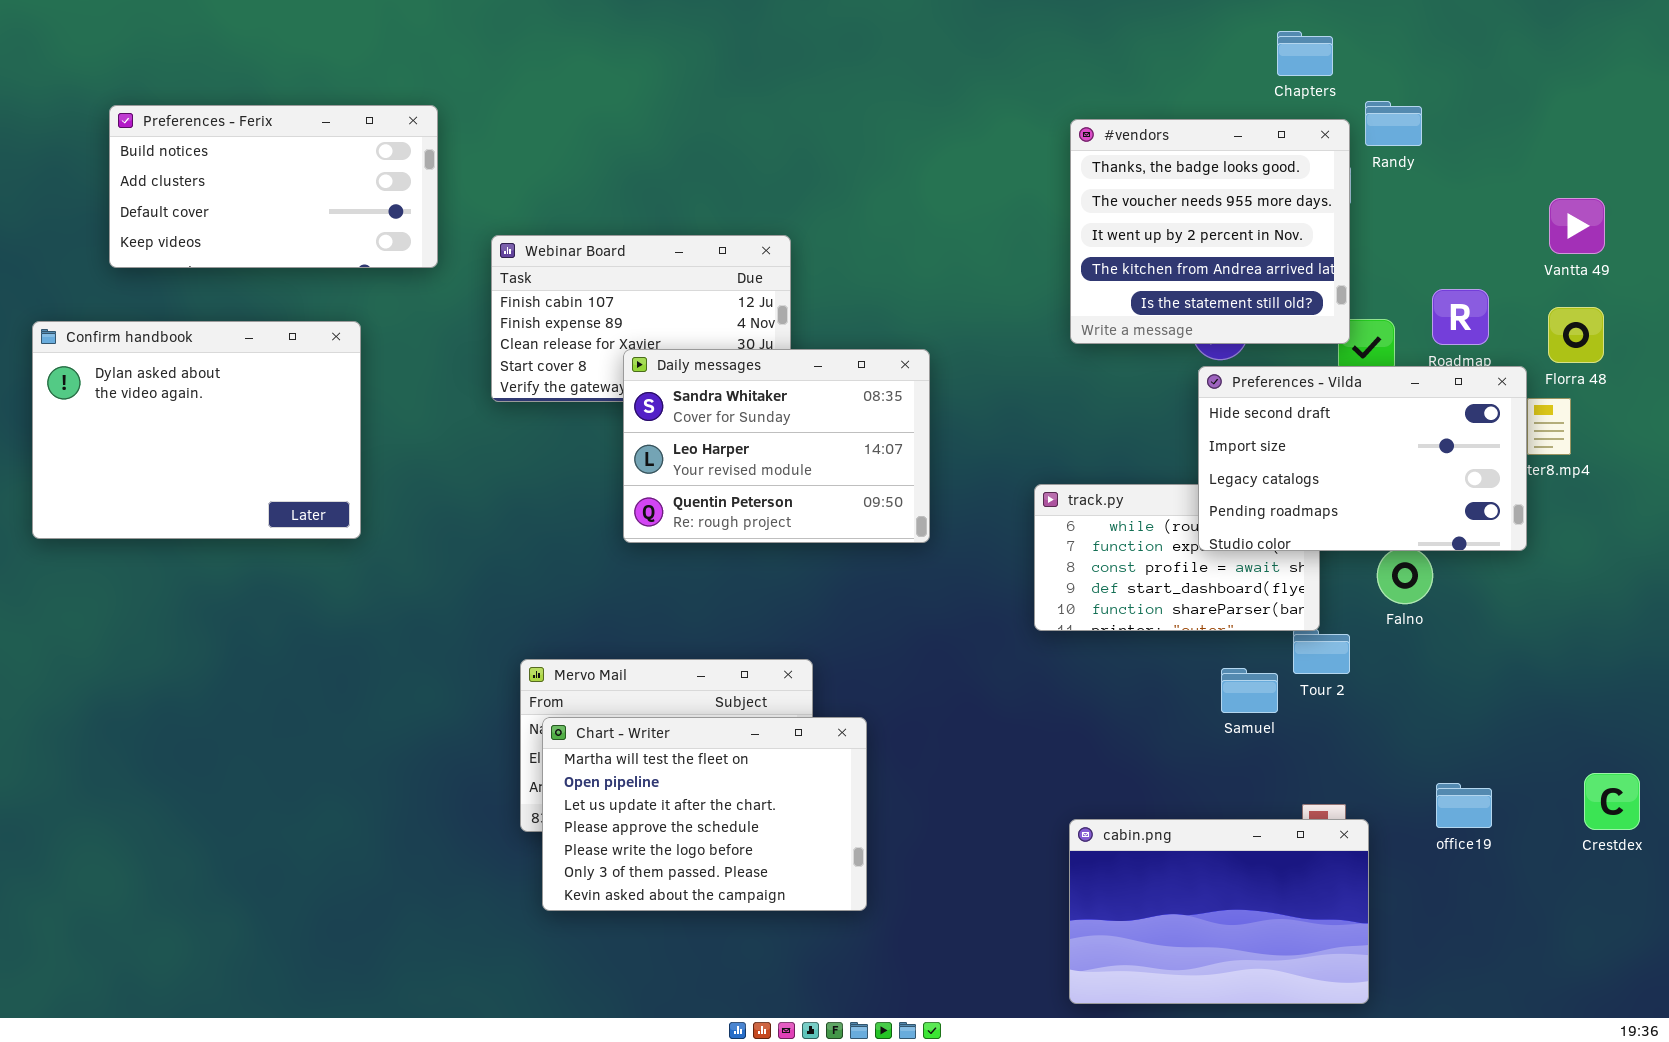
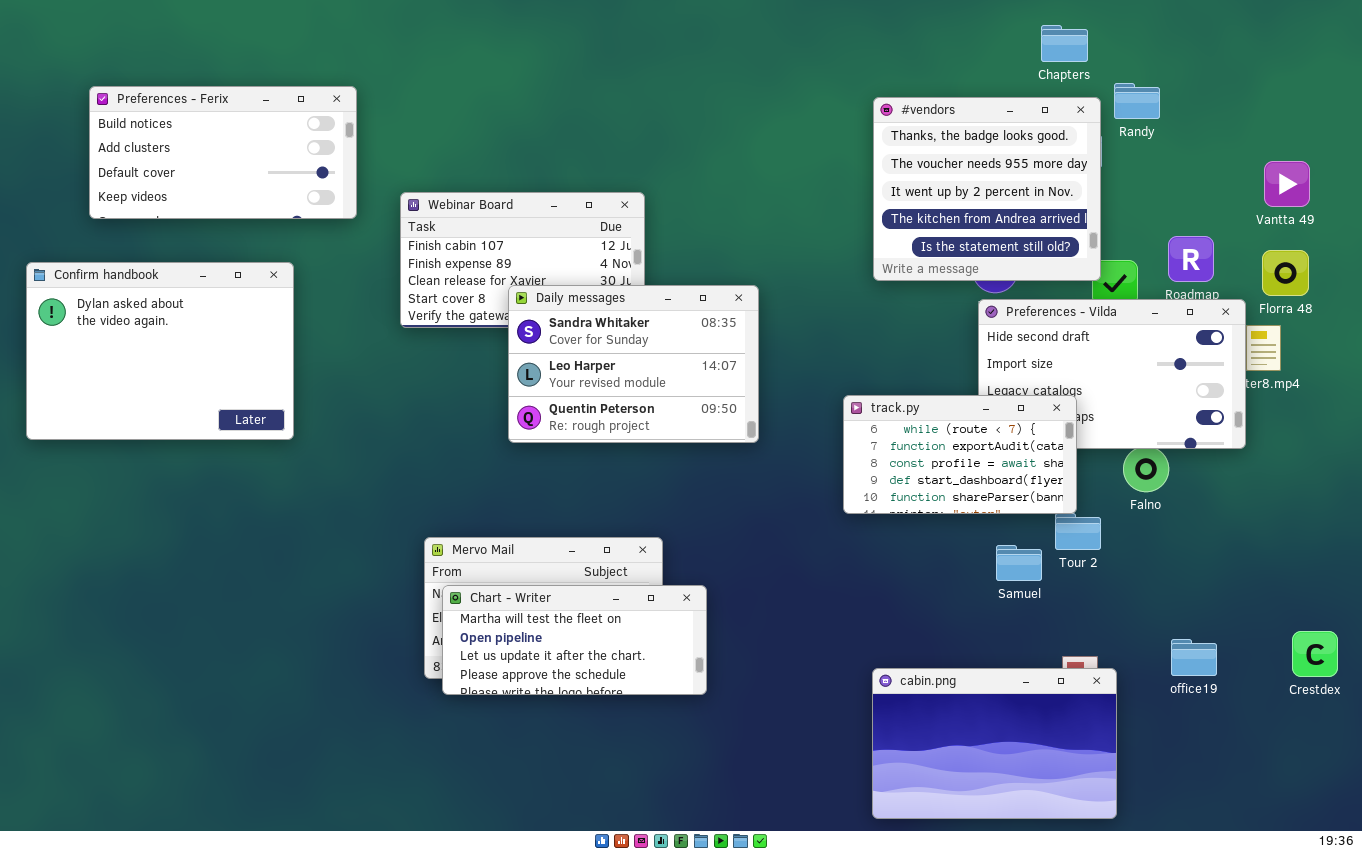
track.py: [1034,484,1320,631] -> [843,395,1077,514], raised
Chart - Writer: [542,717,867,911] -> [442,585,707,695], resized

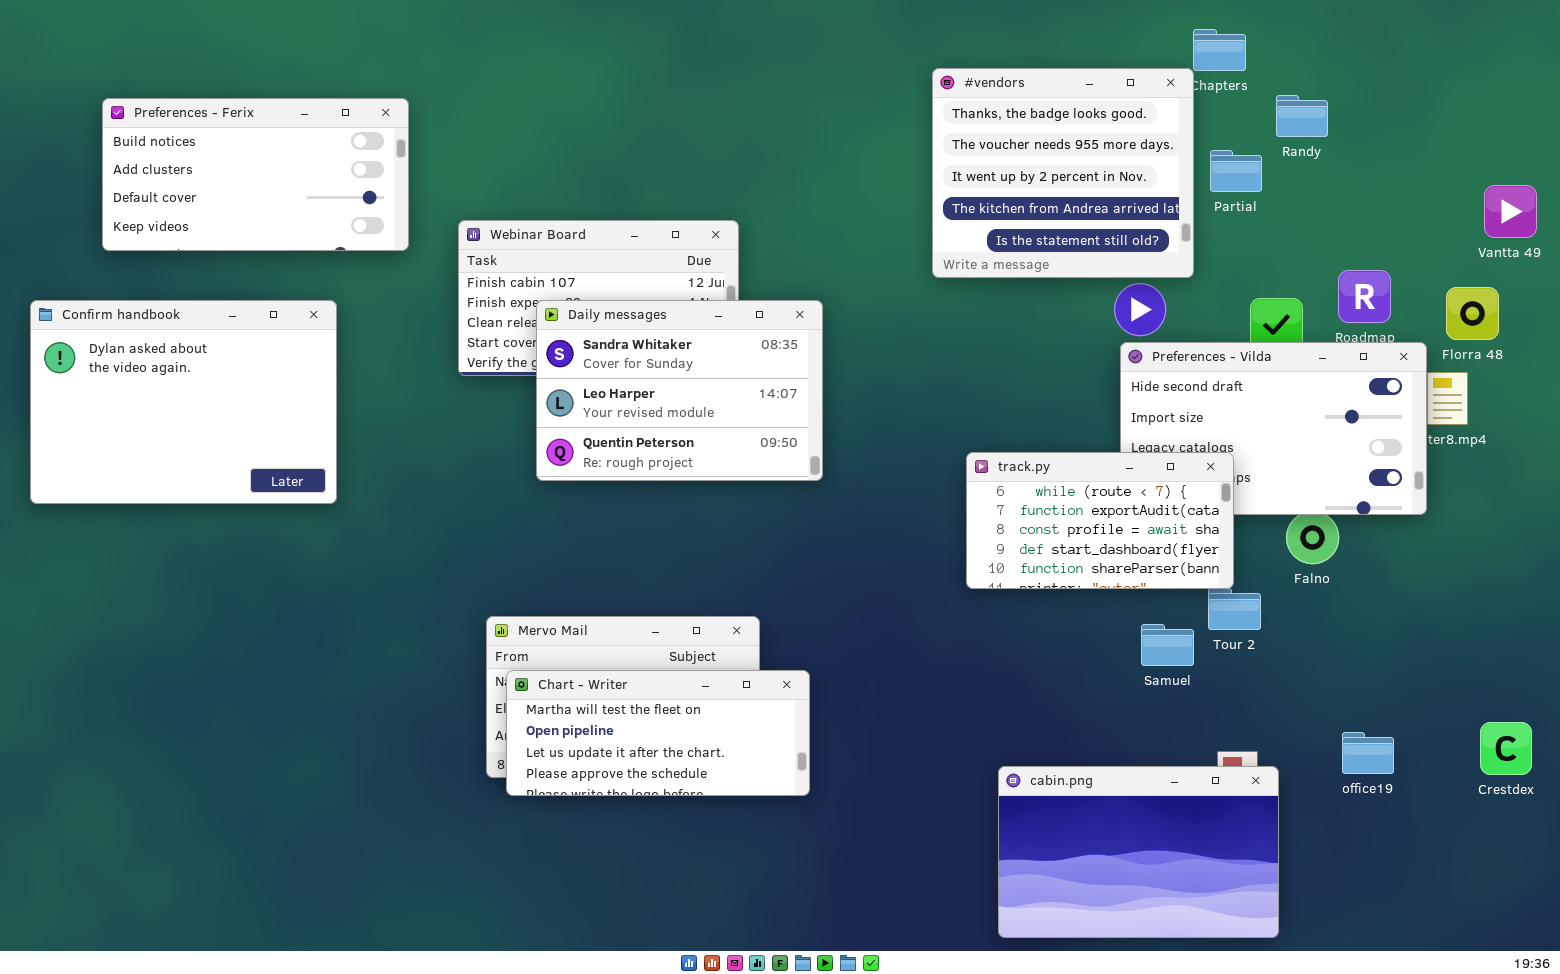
#vendors: [873,97,1101,281] -> [932,68,1194,278], moved
Vantta 49: [1264,161,1310,207] -> [1484,185,1537,238], moved
Daily messages: [508,285,759,443] -> [536,300,823,481], moved

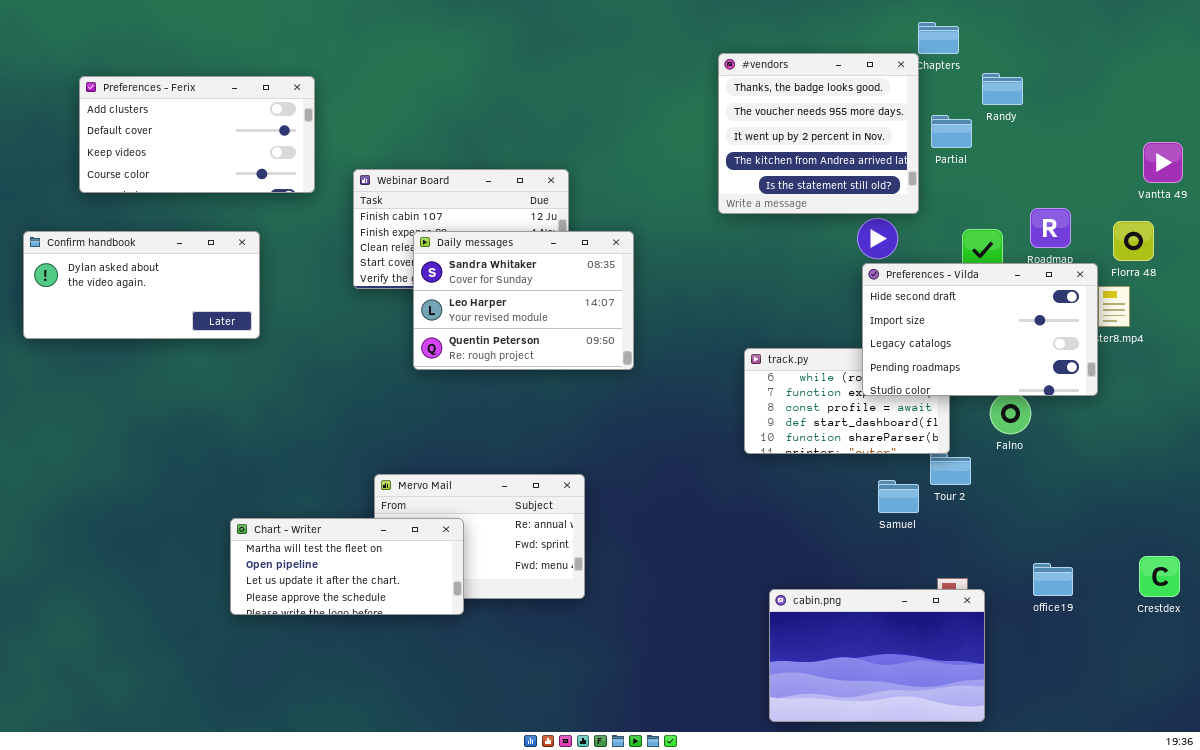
Preferences - Ferix: [102,98,409,251] -> [79,76,315,193], scrolled down 1 row
Confirm handbook: [30,300,337,504] -> [23,231,260,339], resized
Preferences - Vilda: [1120,342,1427,515] -> [862,263,1098,396], raised
Chart - Writer: [506,670,810,796] -> [230,518,464,615], moved

